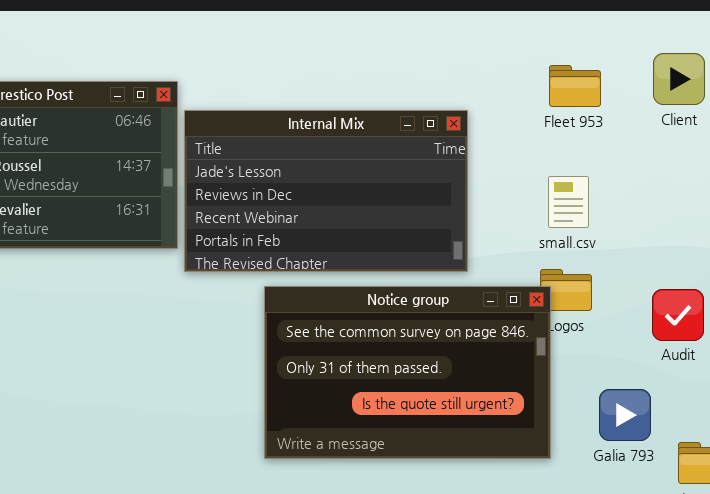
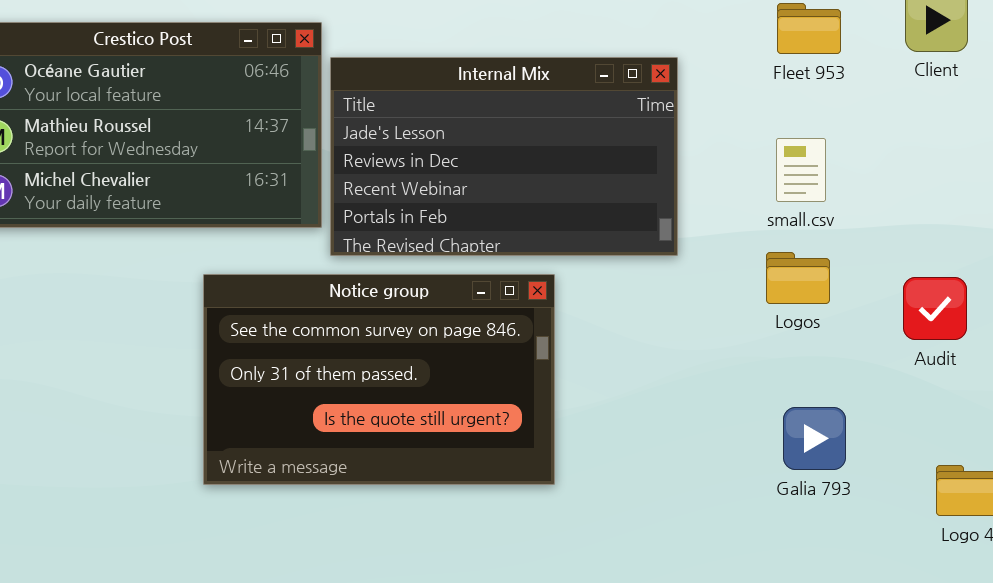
Notice group: [264,286,551,459] -> [203,274,555,485], moved
Galia 793: [599,389,651,441] -> [783,407,846,470], moved

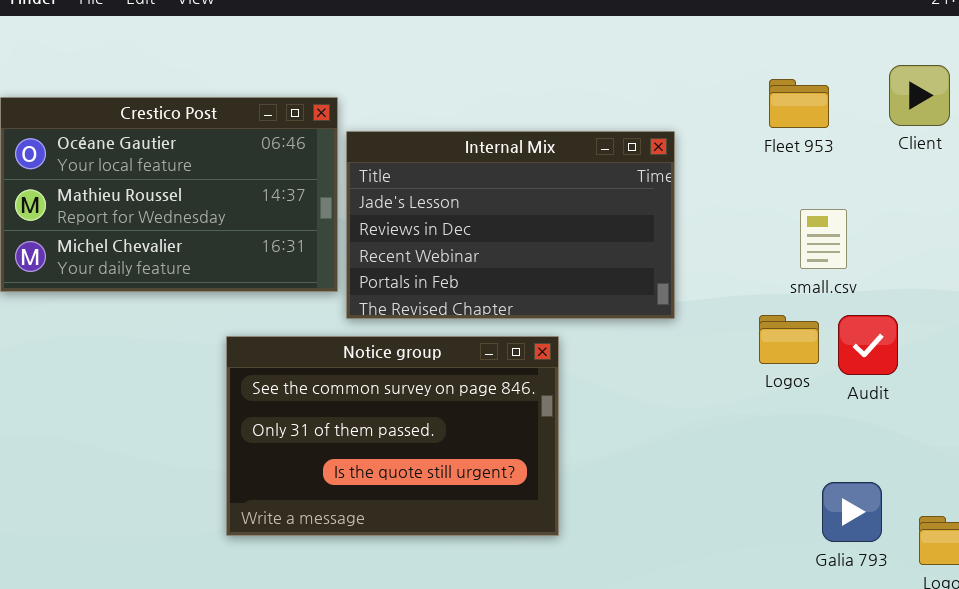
small.csv: [776,138,826,202] -> [800,209,847,269], moved
Audit: [903,277,967,340] -> [838,315,898,375], moved
Galia 793: [783,407,846,470] -> [822,482,882,542], moved

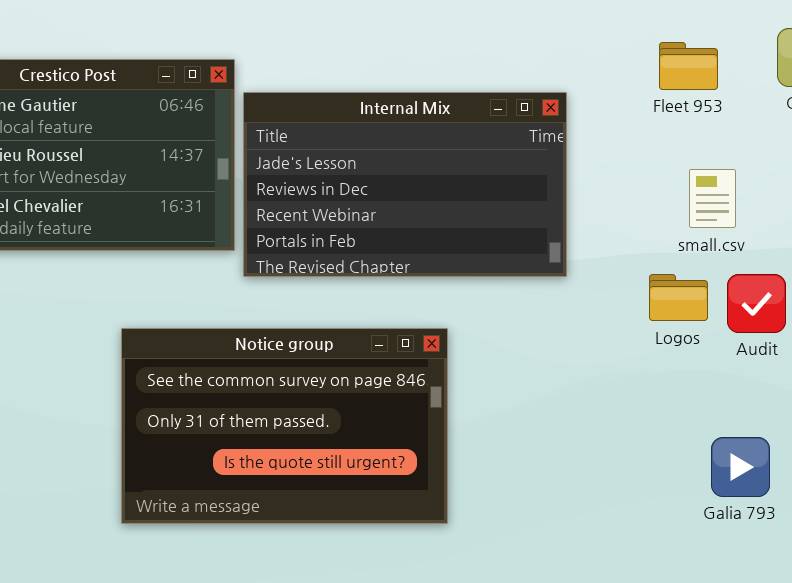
Notice group: [226,336,559,536] -> [121,328,448,524], moved

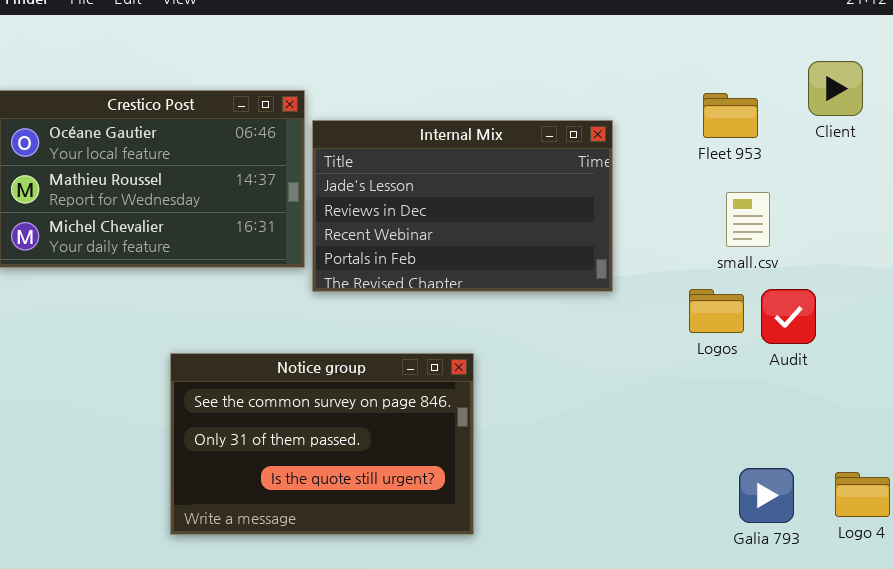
Fleet 953: [659,42,718,90] -> [703,93,758,138], moved
Notice group: [121,328,448,524] -> [170,353,474,535], moved
Galia 793: [711,437,770,497] -> [739,468,794,523], moved

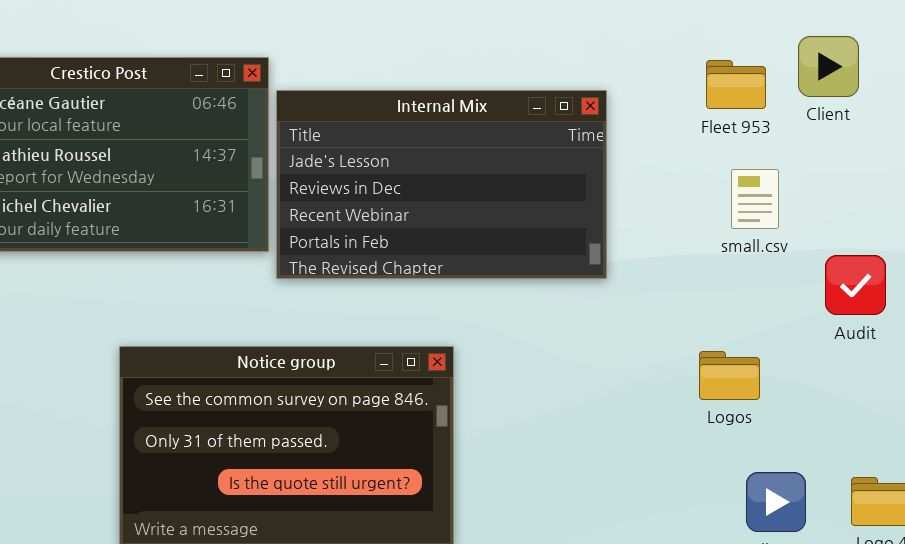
Client: [808,61,863,116] -> [798,36,859,97], moved
Logos: [689,289,744,333] -> [699,351,760,400], moved
Audit: [761,289,816,344] -> [825,255,886,315], moved

